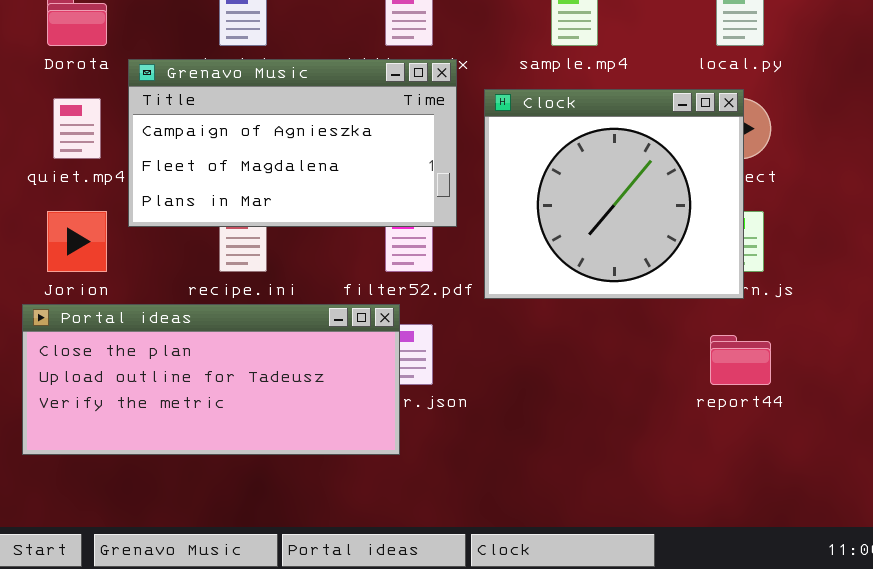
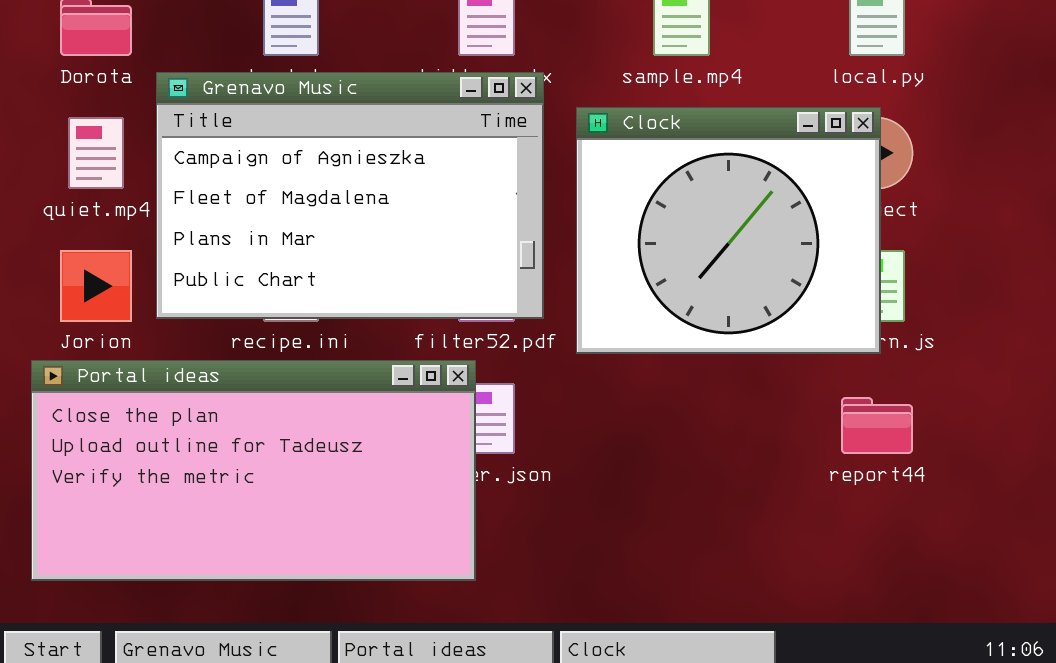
Grenavo Music: [128,59,457,227] -> [156,72,544,319], resized
Portal ideas: [22,304,400,455] -> [31,360,476,581], resized

